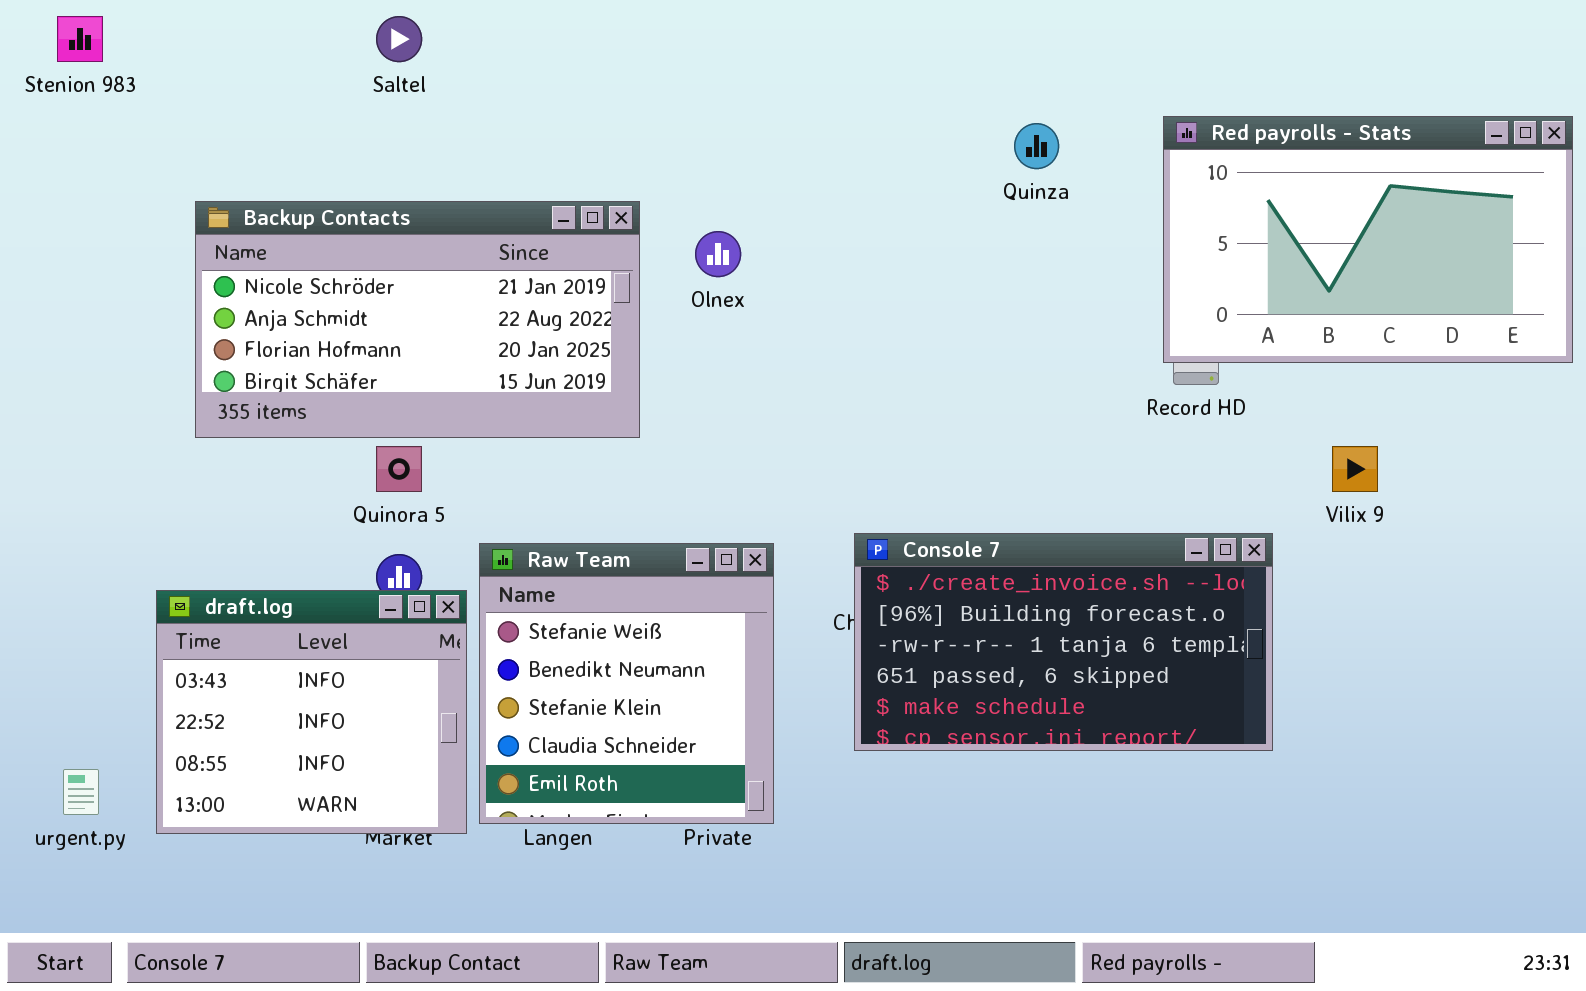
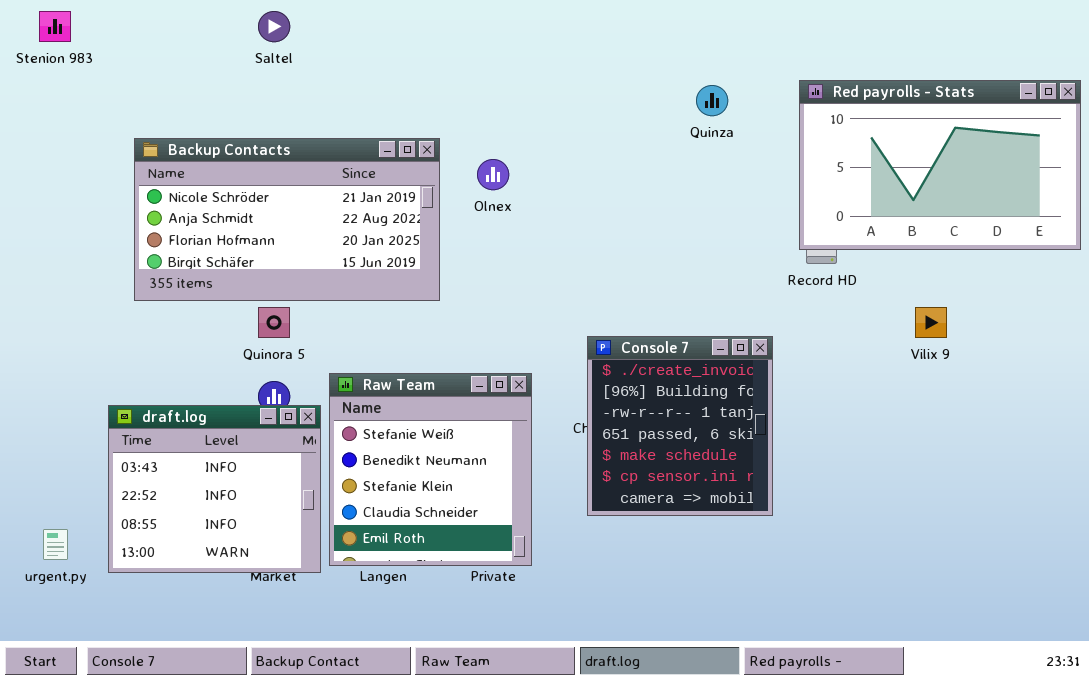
Console 7: [854,533,1273,751] -> [587,336,773,516], resized

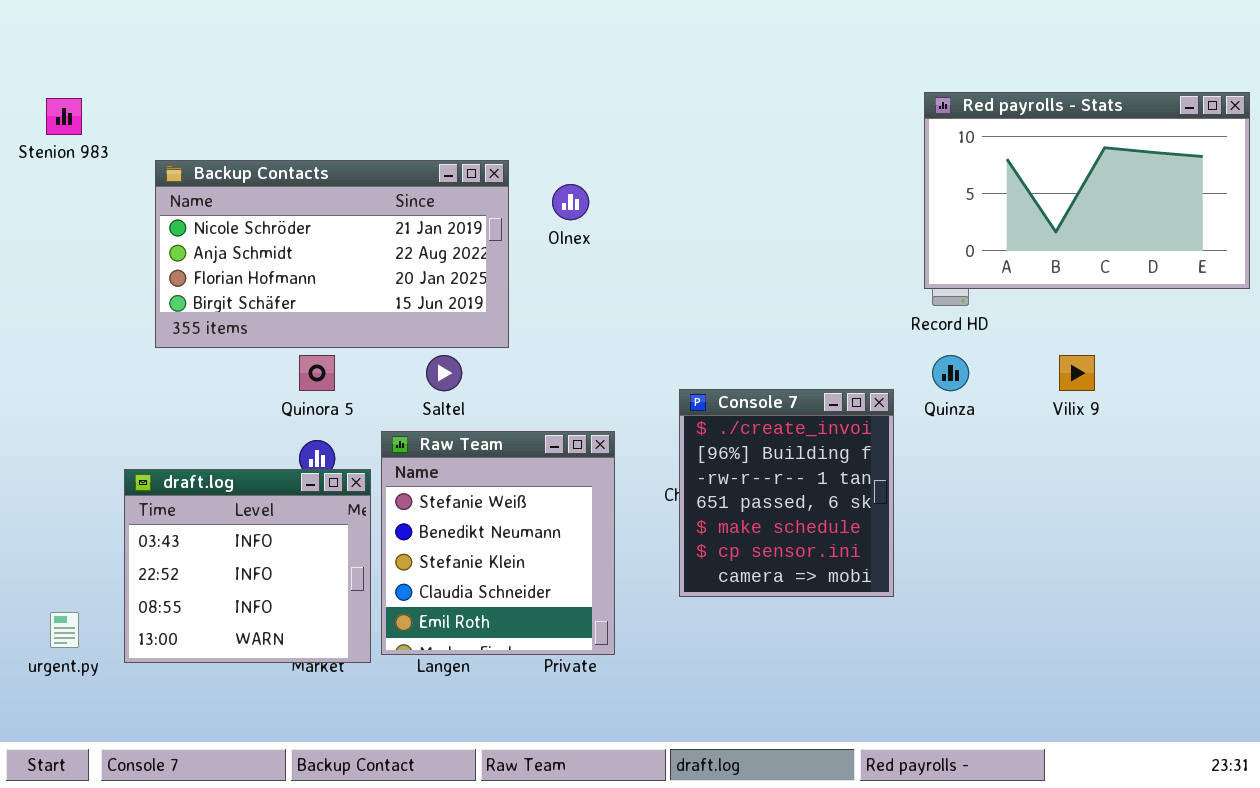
Stenion 983: [39,11,71,42] -> [46,98,82,135], moved
Saltel: [258,11,290,42] -> [426,355,462,391], moved
Quinza: [696,85,728,116] -> [932,355,969,391], moved

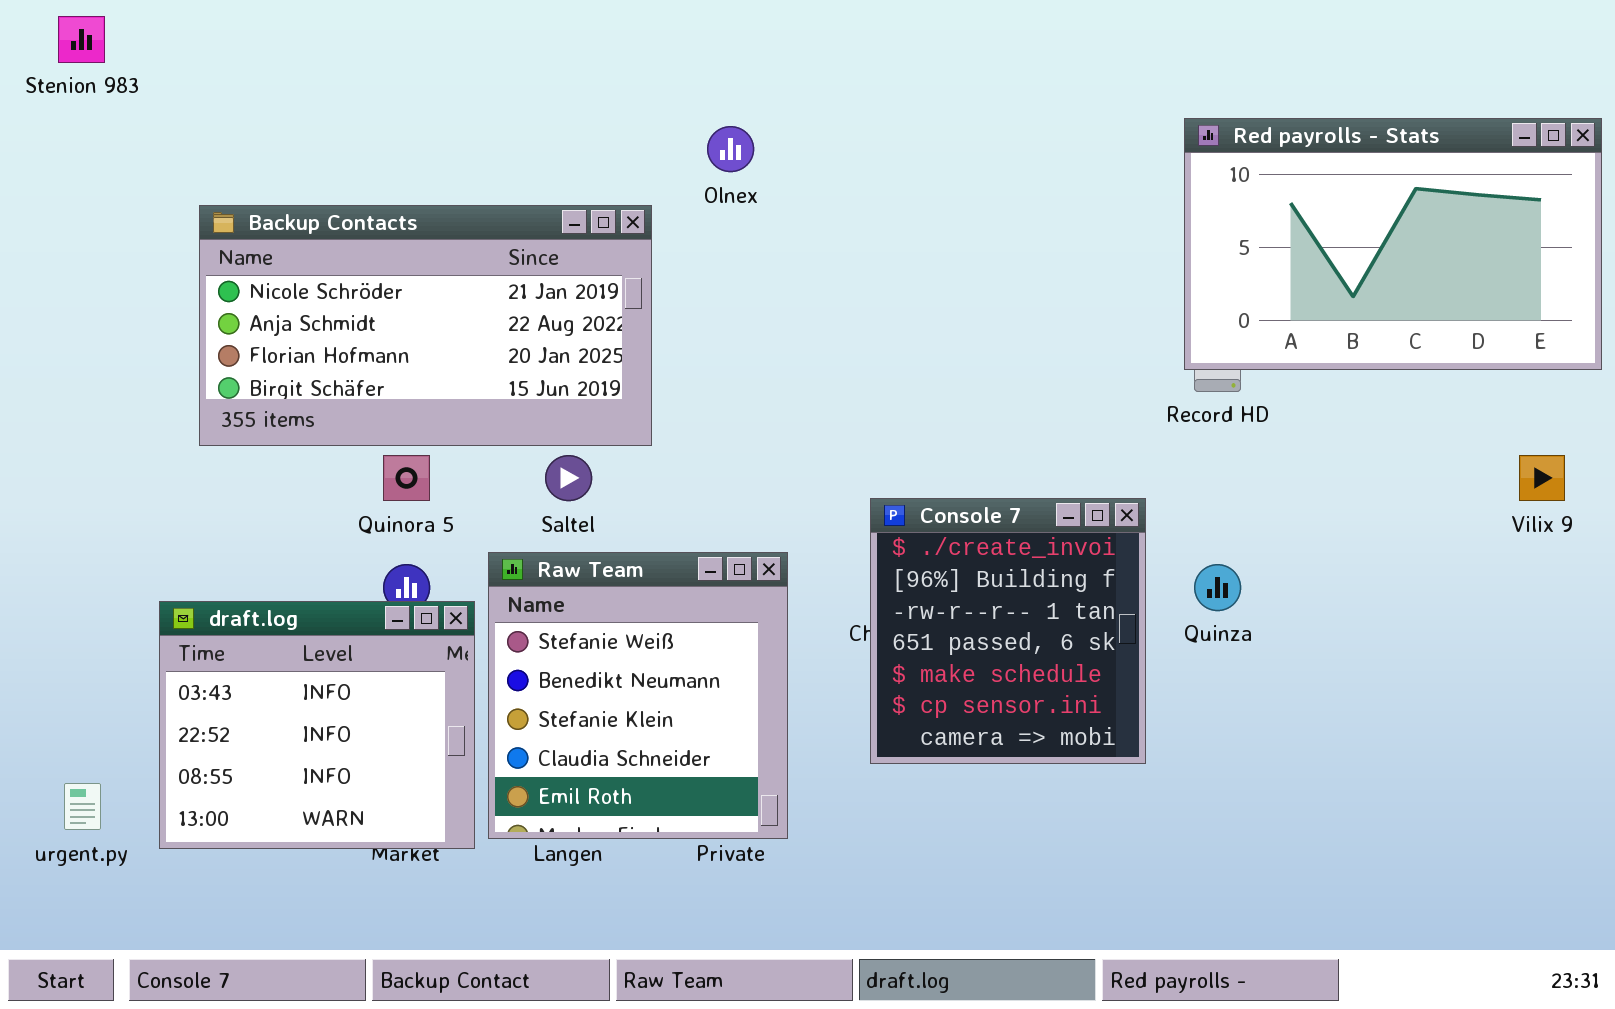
Stenion 983: [46,98,82,135] -> [58,16,105,63], moved
Olnex: [552,184,589,220] -> [707,126,754,172], moved
Quinza: [932,355,969,391] -> [1194,564,1241,611], moved
Vilix 9: [1059,355,1095,391] -> [1519,455,1565,501], moved

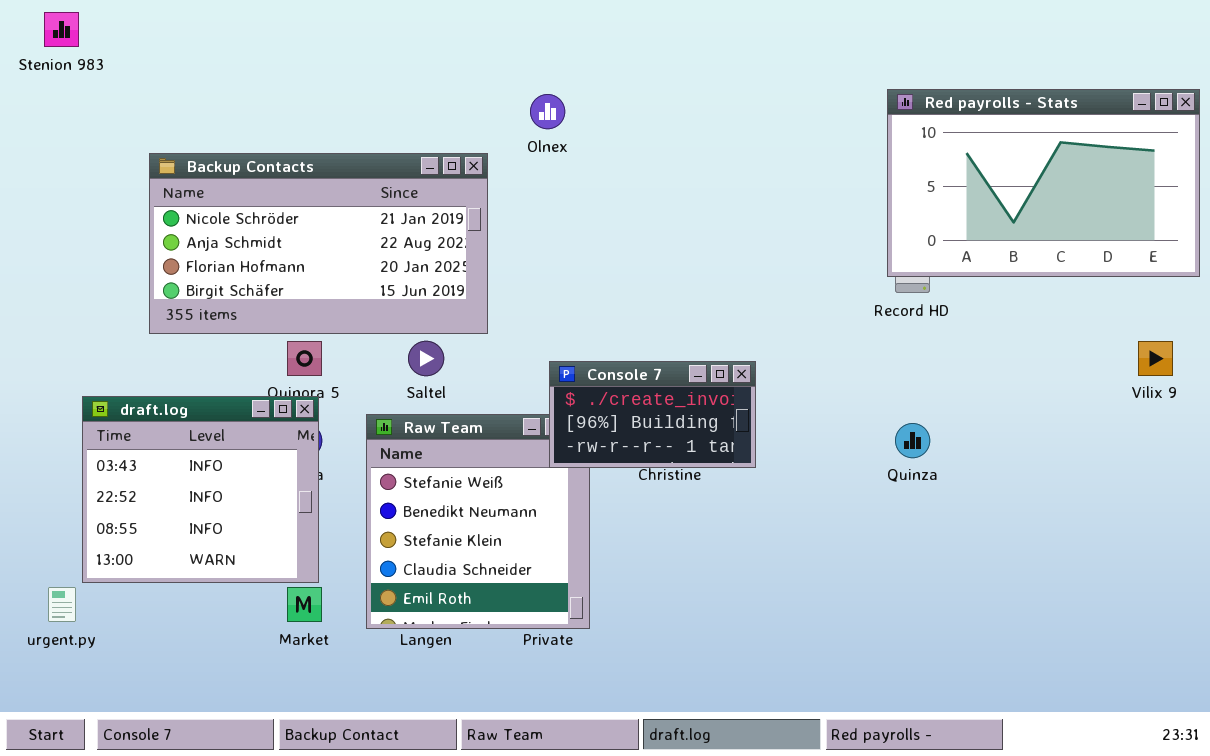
Console 7: [870,498,1146,764] -> [549,361,756,468], moved, resized
draft.log: [159,601,475,849] -> [82,396,319,583], moved

